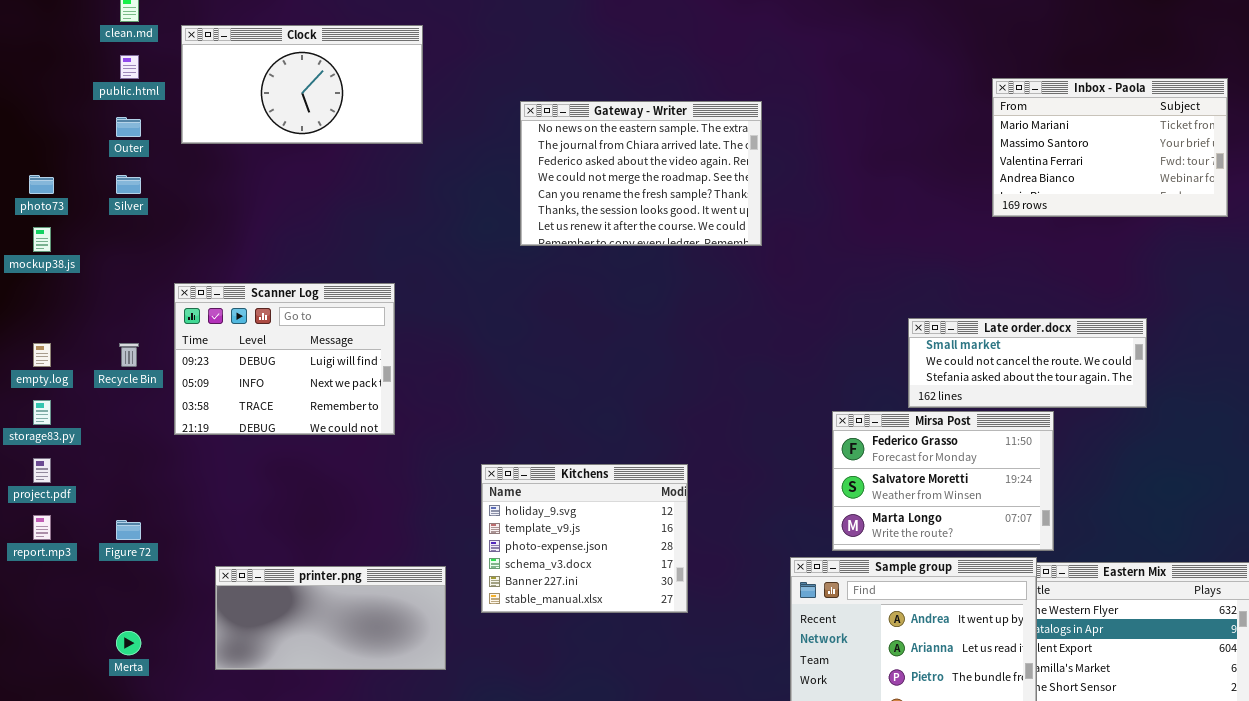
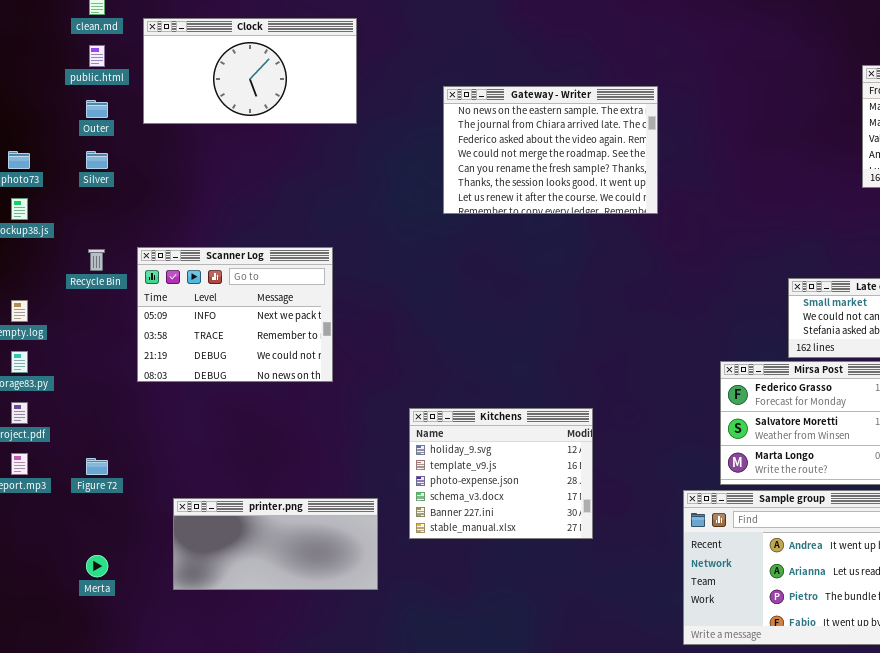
Scanner Log: [174,283,395,435] -> [137,247,333,382], scrolled down 1 row
Recycle Bin: [119,343,139,367] -> [88,249,105,271], moved

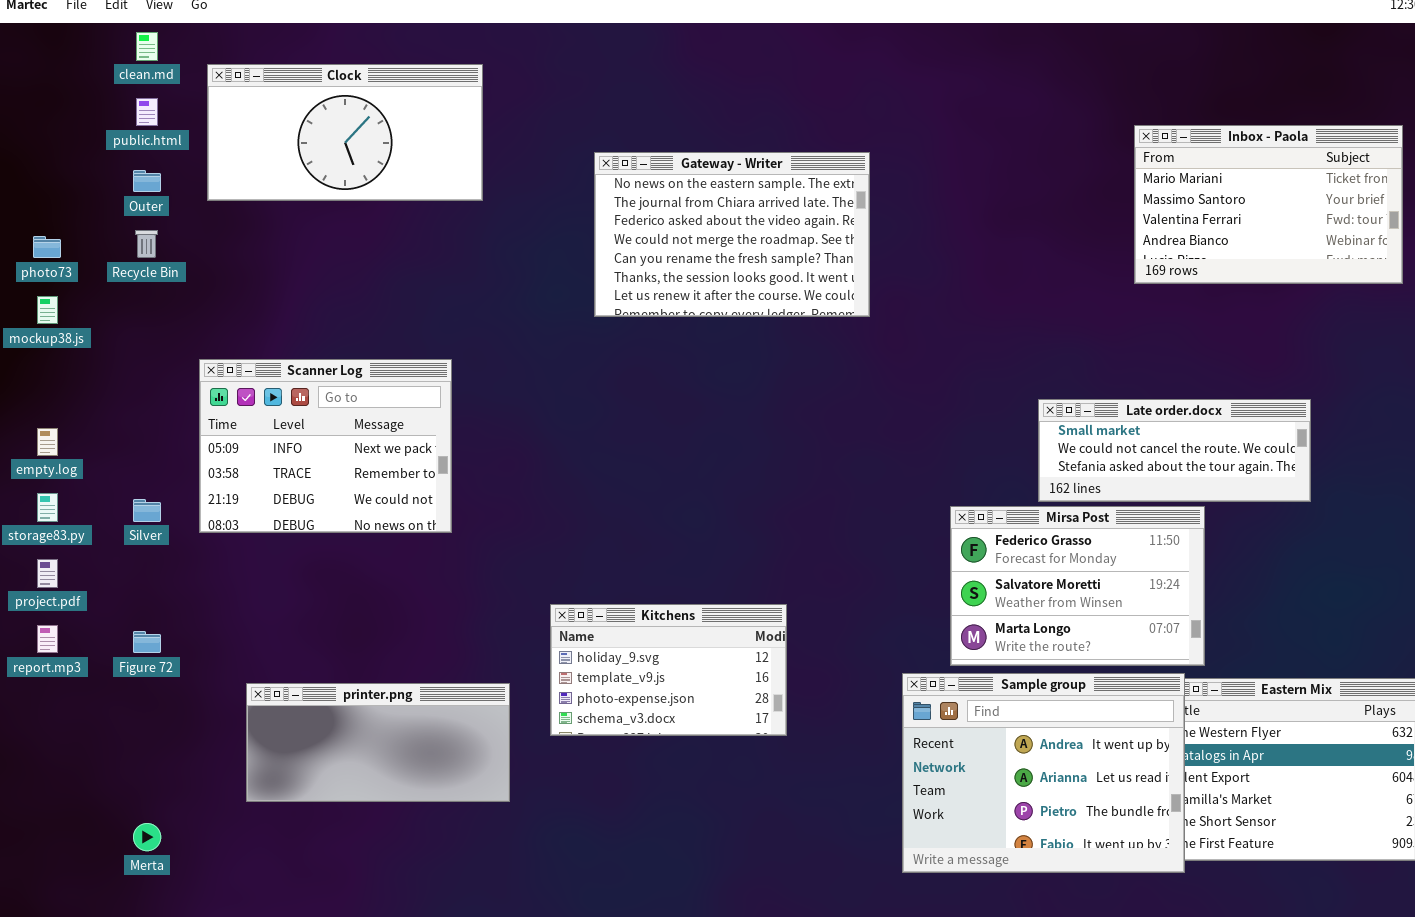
Silver: [86,151,108,169] -> [133,499,161,522], moved
Recycle Bin: [88,249,105,271] -> [135,230,158,258], moved
Kitchens: [409,408,593,539] -> [550,604,787,736], resized
Merta: [86,555,108,577] -> [133,823,161,851], moved

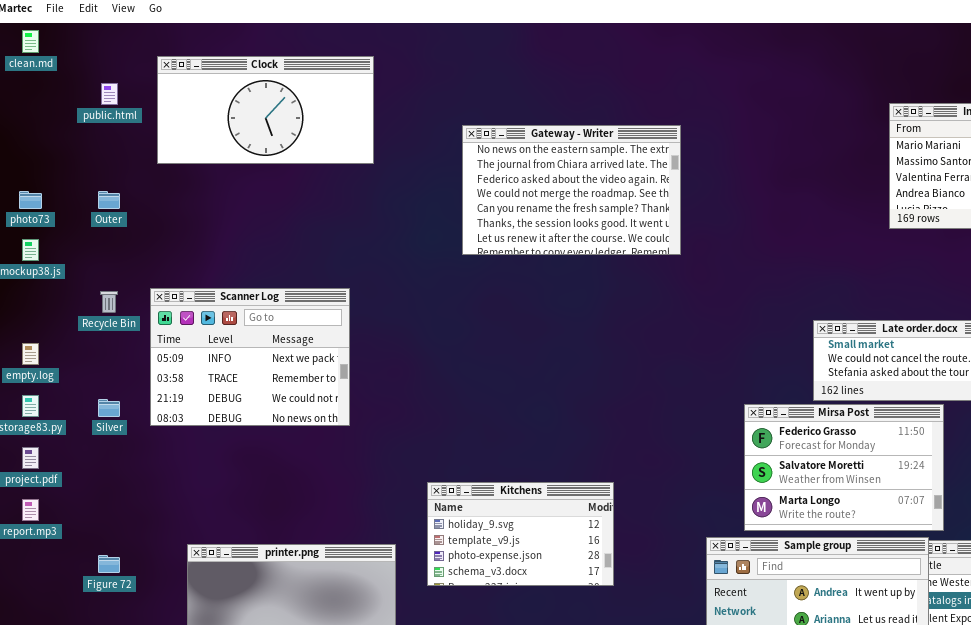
clean.md: [136,32,158,61] -> [22,30,39,53], moved
Outer: [133,170,161,192] -> [98,191,120,209], moved
Recycle Bin: [135,230,158,258] -> [100,291,118,313], moved
Figure 72: [133,631,161,653] -> [98,555,120,573], moved

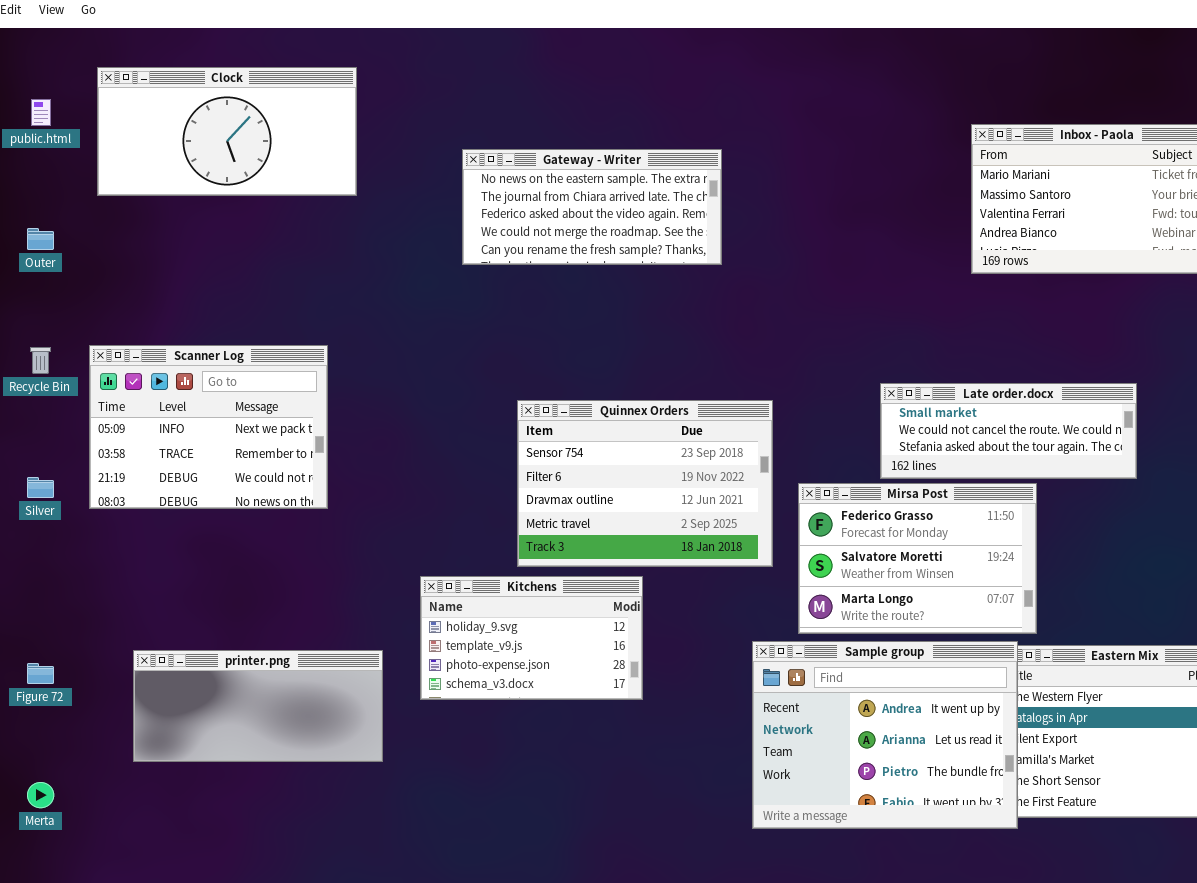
Gateway - Writer: [462,125,681,255] -> [462,149,722,265], resized
Quinnex Orders: none -> [517,400,773,567], opened

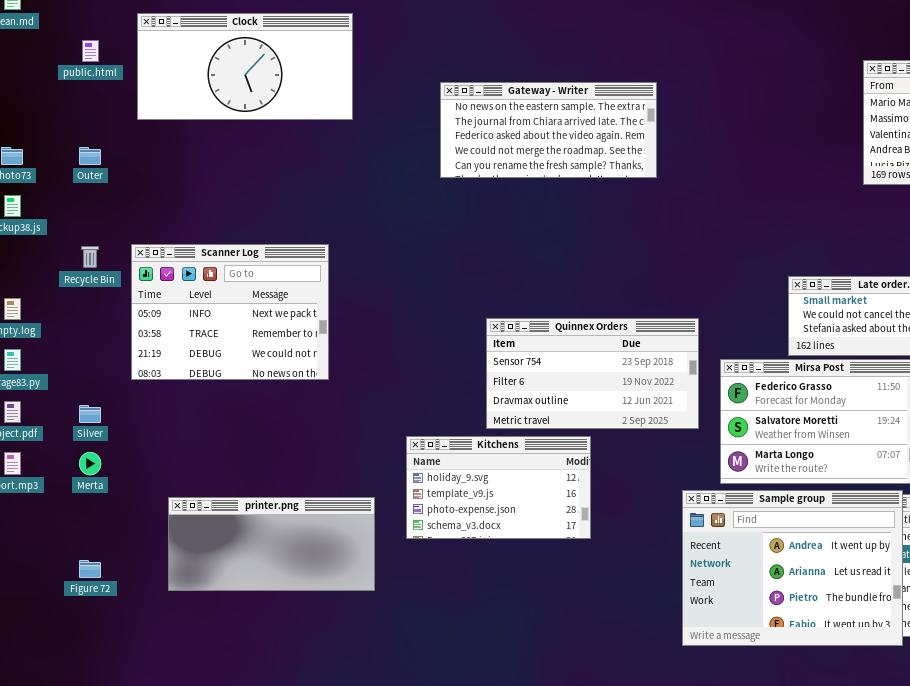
Quinnex Orders: [517,400,773,567] -> [486,318,699,429], resized
Silver: [27,477,54,498] -> [79,405,101,423], moved
Figure 72: [27,663,54,684] -> [79,560,101,578], moved
Merta: [27,782,54,808] -> [79,452,101,475], moved

